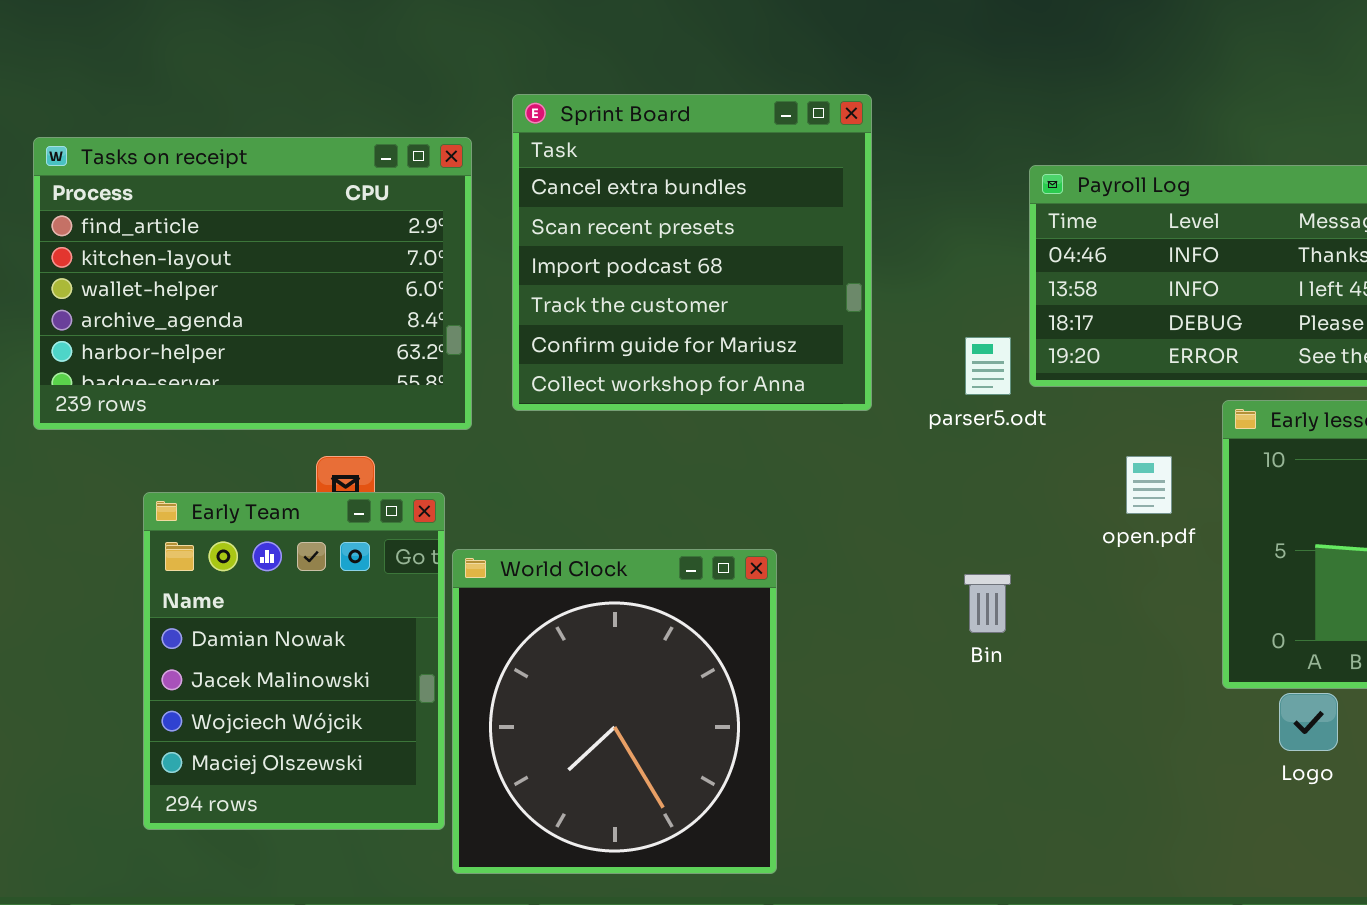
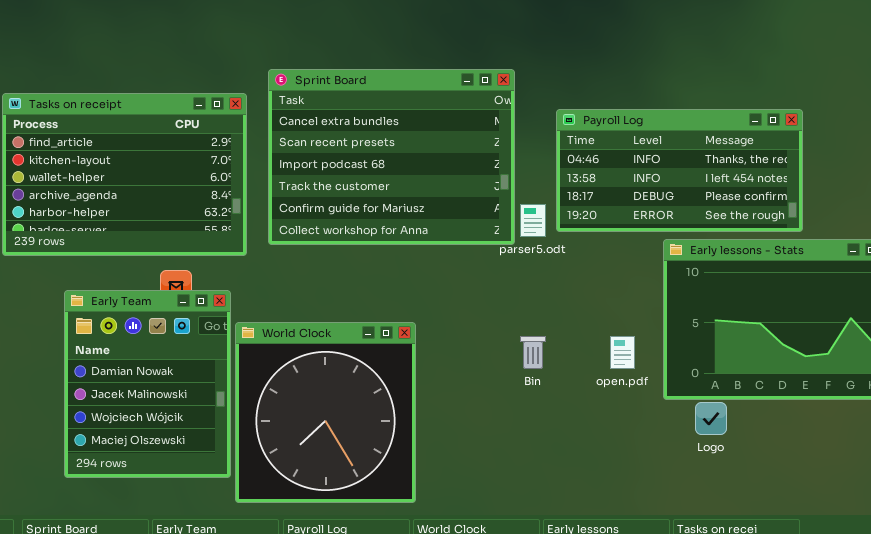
Sprint Board: [512,94,872,411] -> [268,69,515,245], resized
open.pdf: [1126,456,1172,514] -> [610,336,635,369], moved

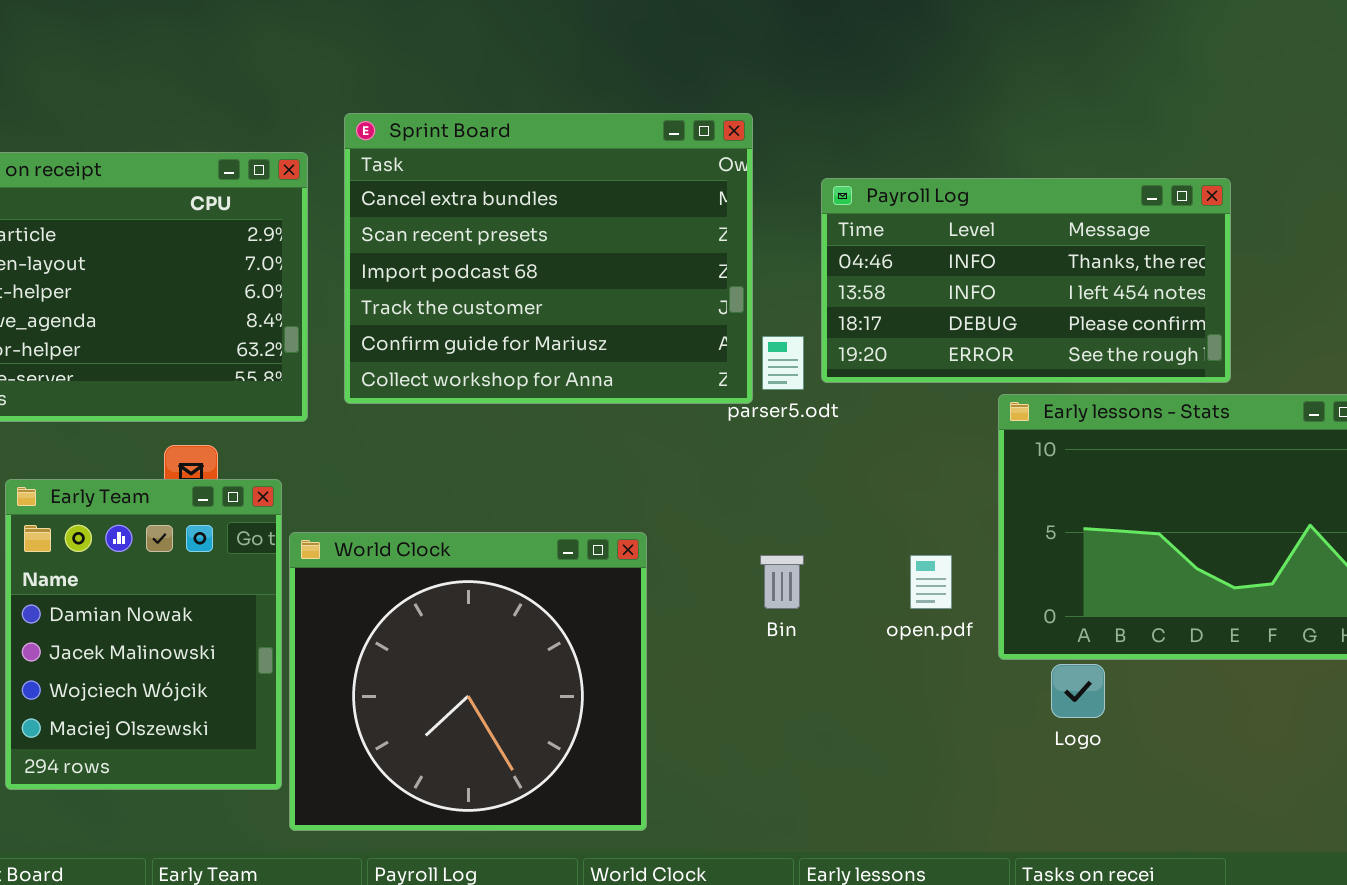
World Clock: [235,322,416,503] -> [289,532,647,831], resized

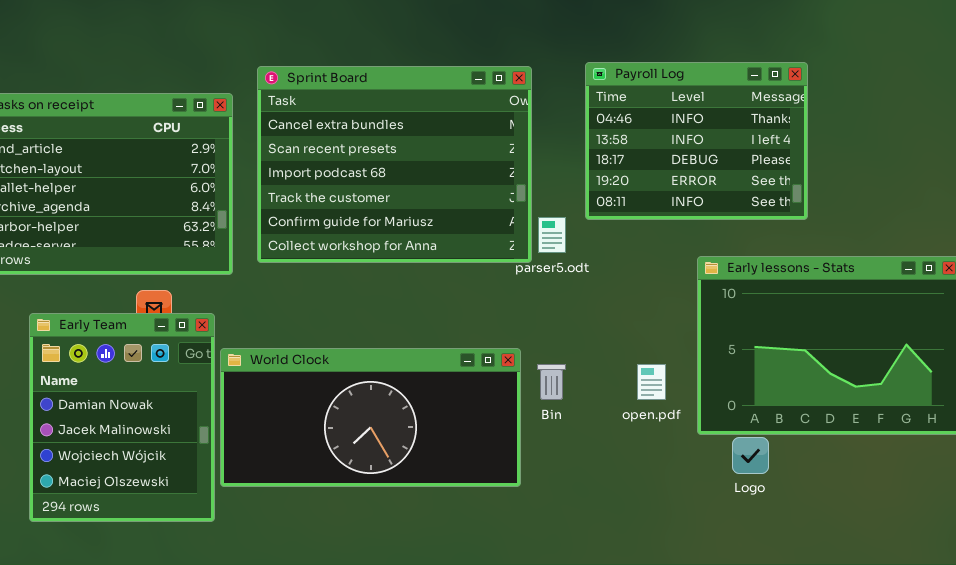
Payroll Log: [821,178,1231,383] -> [585,62,808,220], moved, resized
World Clock: [289,532,647,831] -> [220,348,521,487], resized

